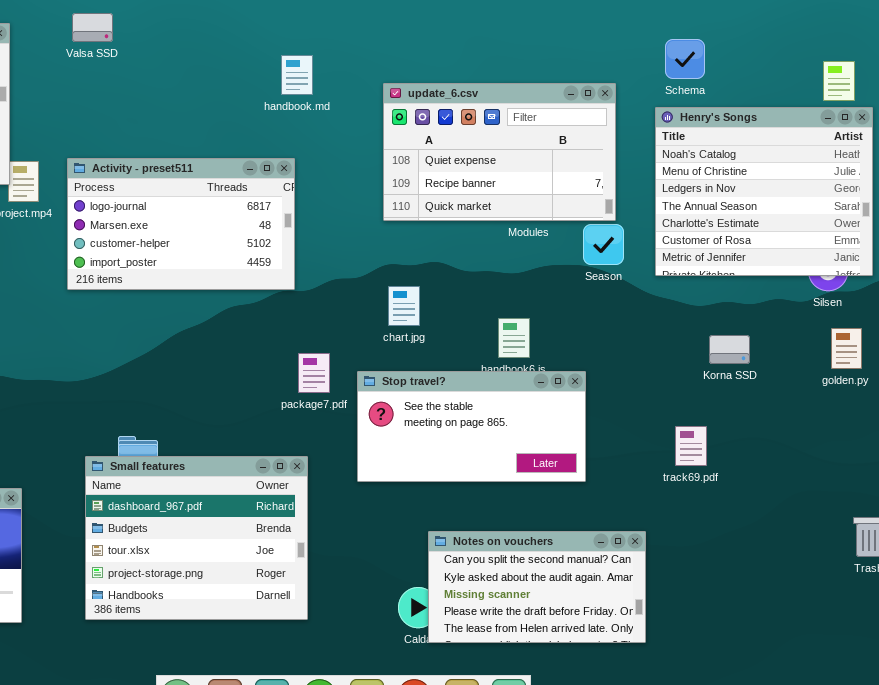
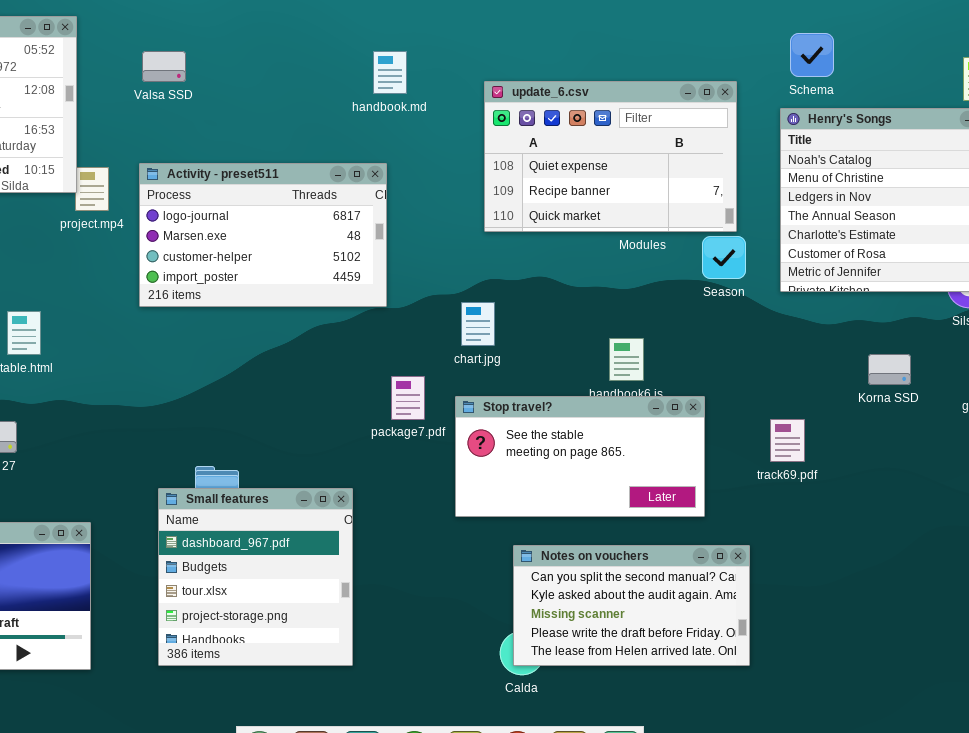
Valsa SSD: [72,13,113,42] -> [142,51,186,82], moved
chart.jpg: [388,286,420,326] -> [461,302,495,346], moved
Korna SSD: [709,335,750,364] -> [868,354,911,385], moved
track69.pdf: [675,426,707,466] -> [770,419,805,462], moved
Small features: [85,456,308,620] -> [158,488,353,666], resized
Notes on vouchers: [428,531,646,643] -> [513,545,750,666], moved

